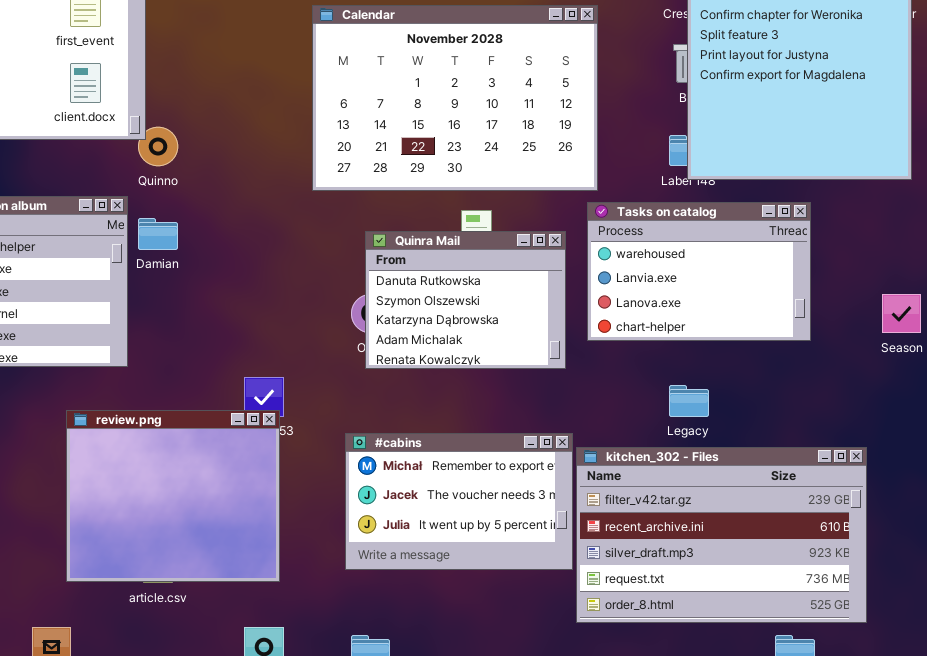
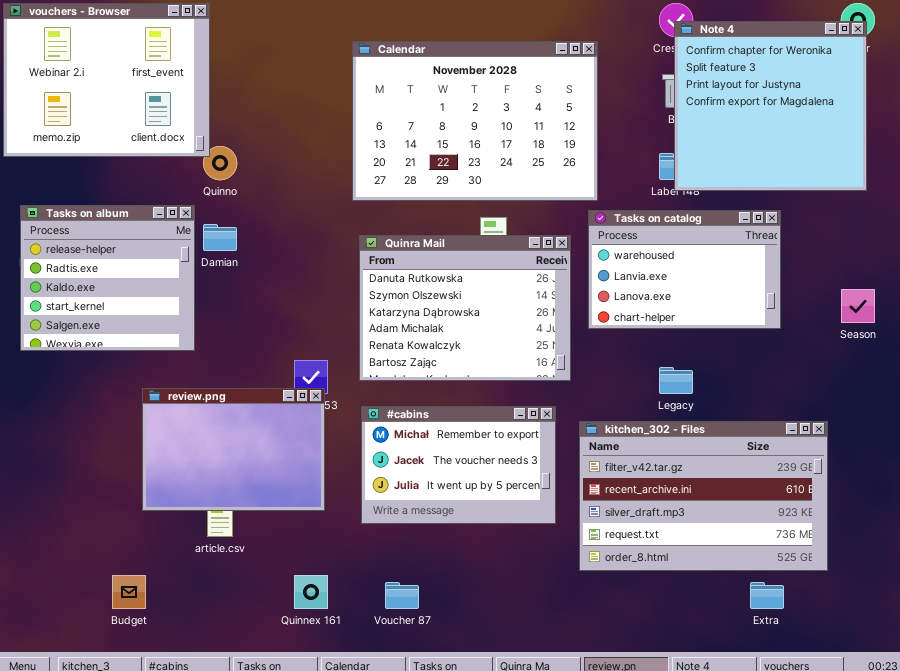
Quinra Mail: [365,231,566,369] -> [359,235,571,381], resized
review.png: [66,410,280,582] -> [142,388,325,511], resized
#cabins: [345,433,573,570] -> [361,406,556,524], moved

